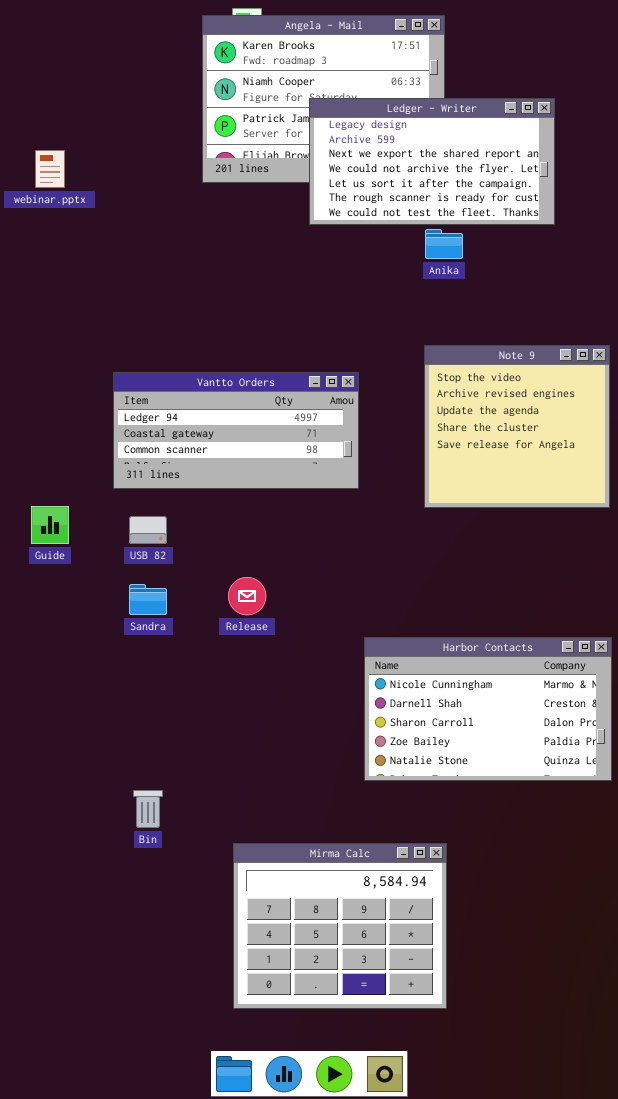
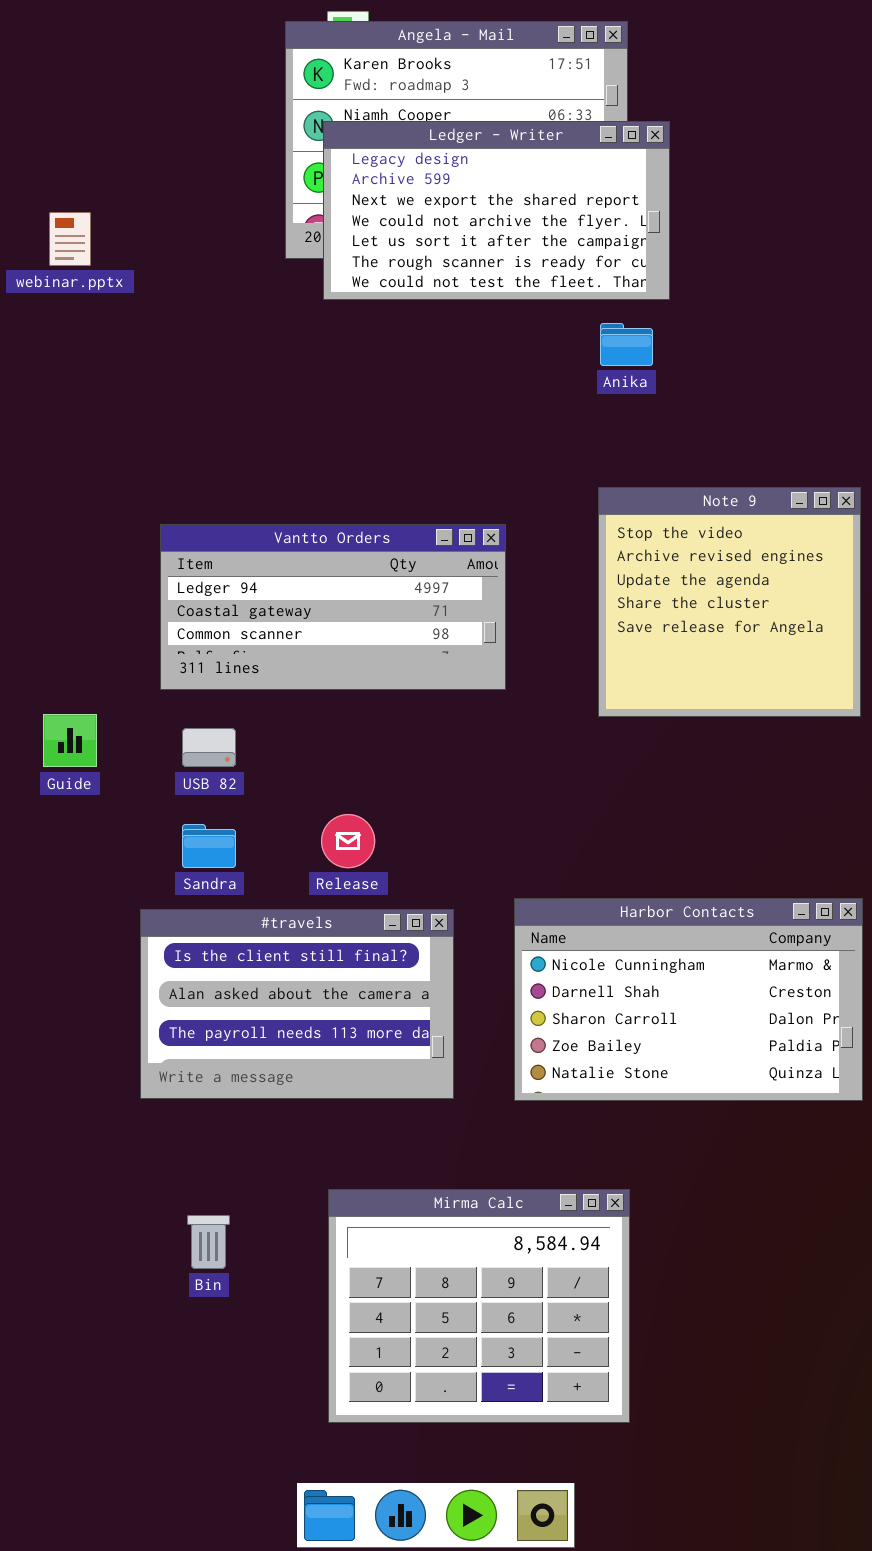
Ledger - Writer: [309,98,555,225] -> [323,121,670,300], moved
#travels: none -> [140,909,454,1099], opened
Bin: [133,790,163,828] -> [187,1215,230,1269], moved

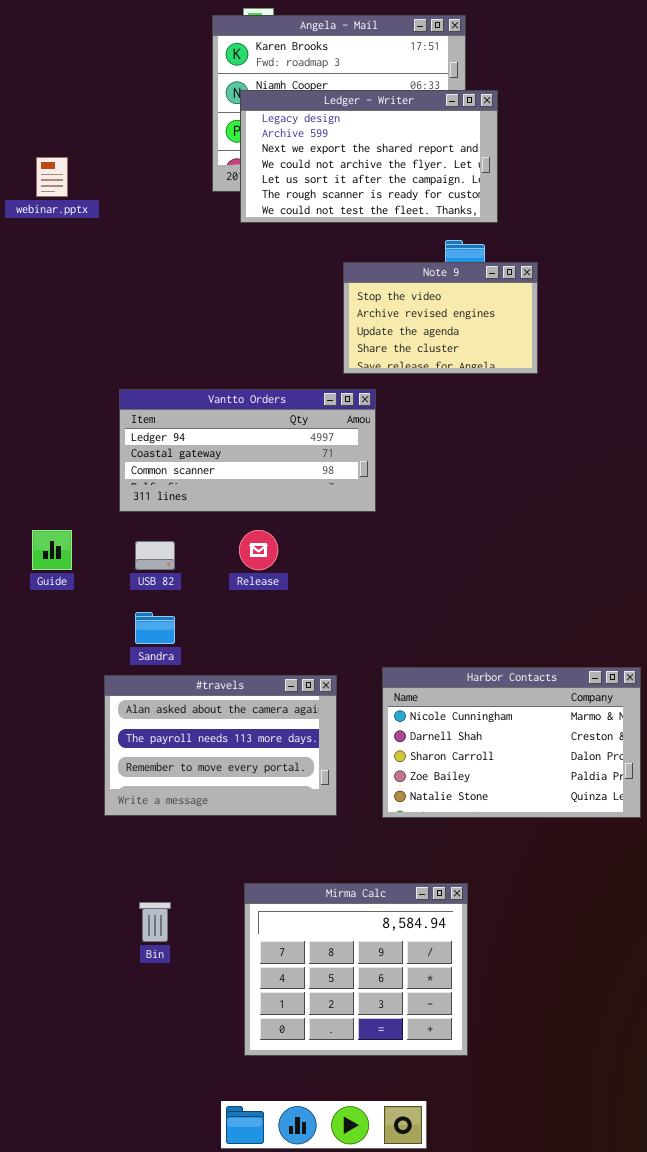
Note 9: [598,487,861,717] -> [343,262,538,374], moved, resized
Release: [321,814,375,868] -> [239,530,278,570], moved
#travels: [140,909,454,1099] -> [104,675,337,816], scrolled down 1 row

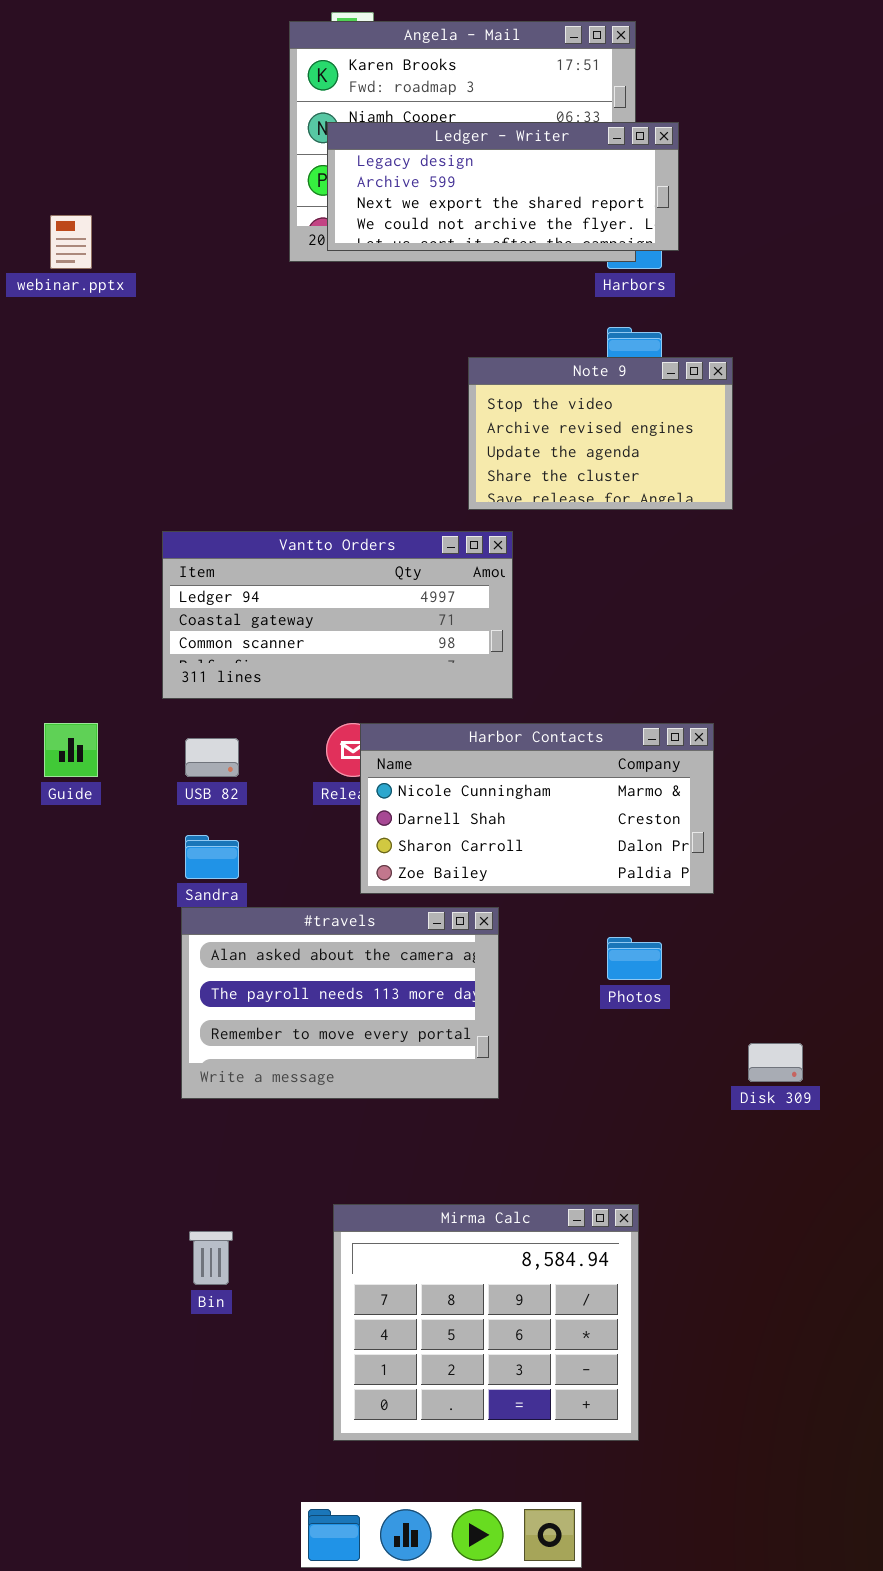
Ledger - Writer: [240,90,498,223] -> [327,122,679,251], resized
Harbor Contacts: [382,667,641,818] -> [360,723,714,894], moved, resized
#travels: [104,675,337,816] -> [181,907,499,1099], moved

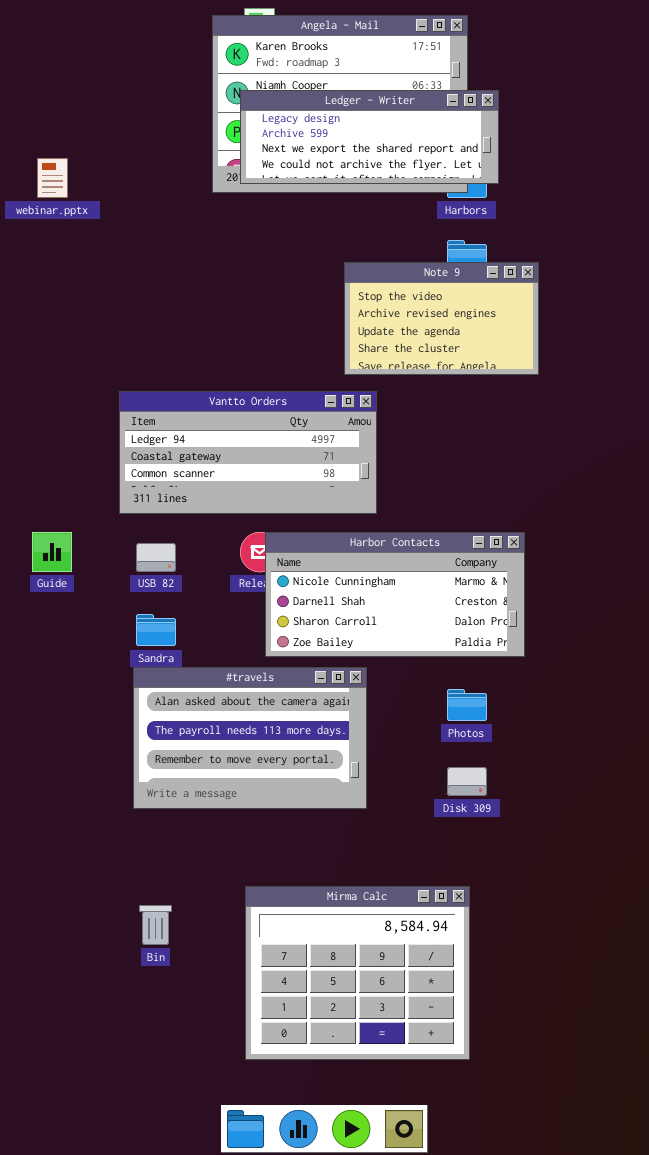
Disk 309: [748,1043,803,1082] -> [447,767,487,796], moved

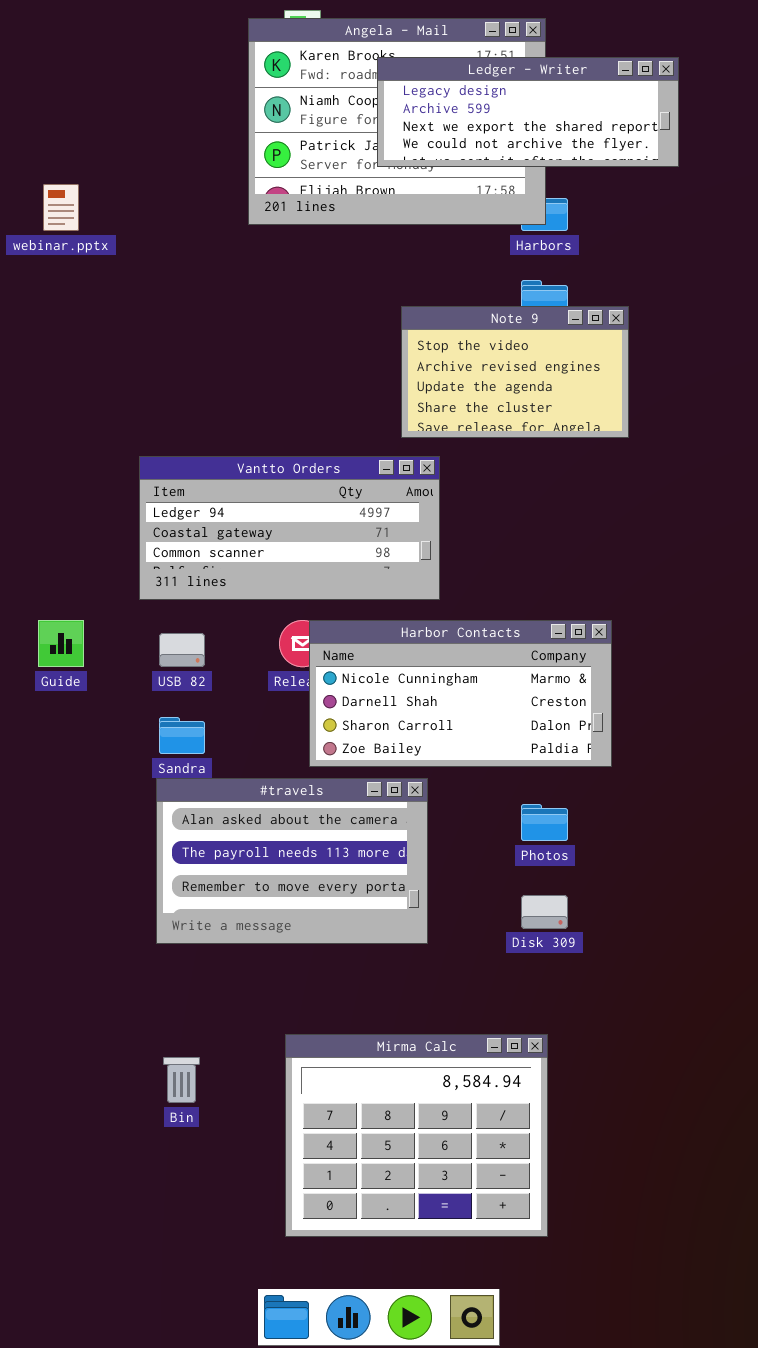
Ledger - Writer: [240,90,499,184] -> [377,57,679,167], moved

